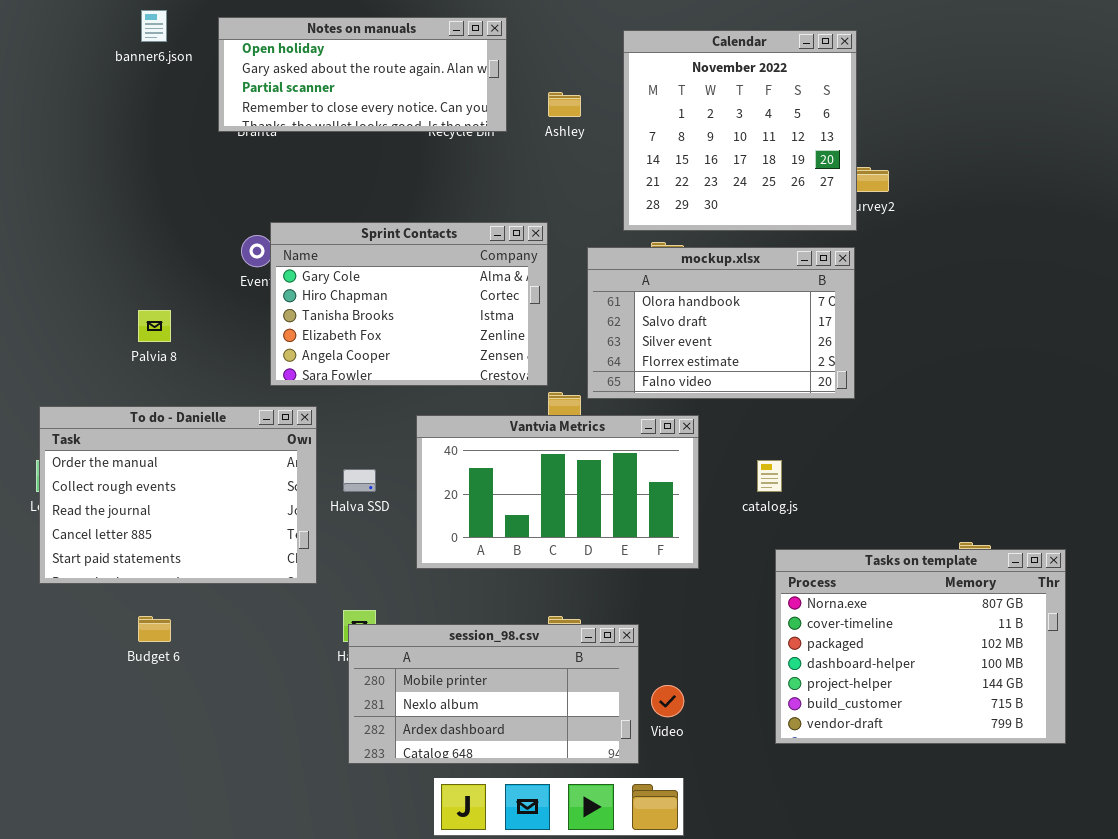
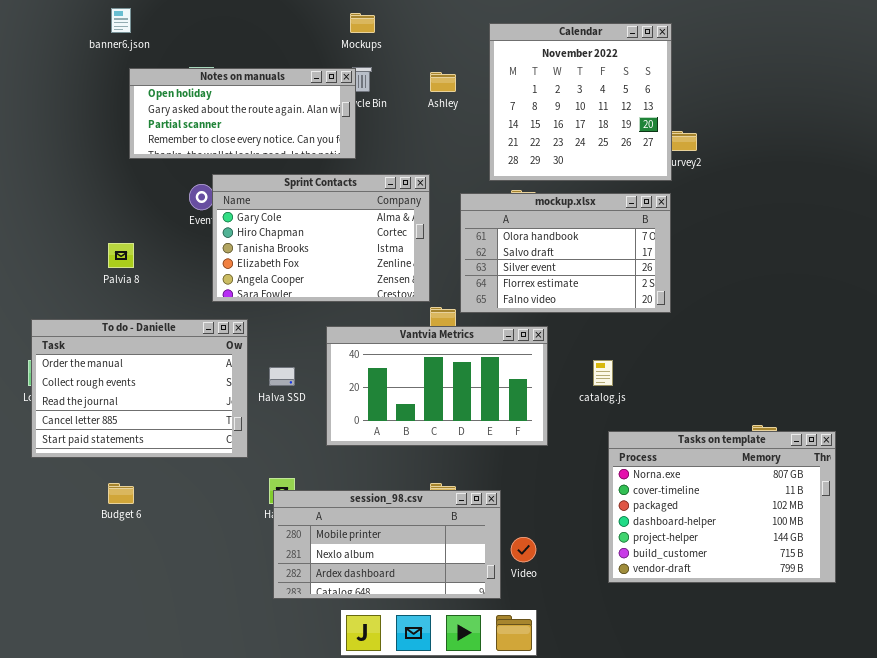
Notes on manuals: [218,17,507,132] -> [129,68,356,159], moved

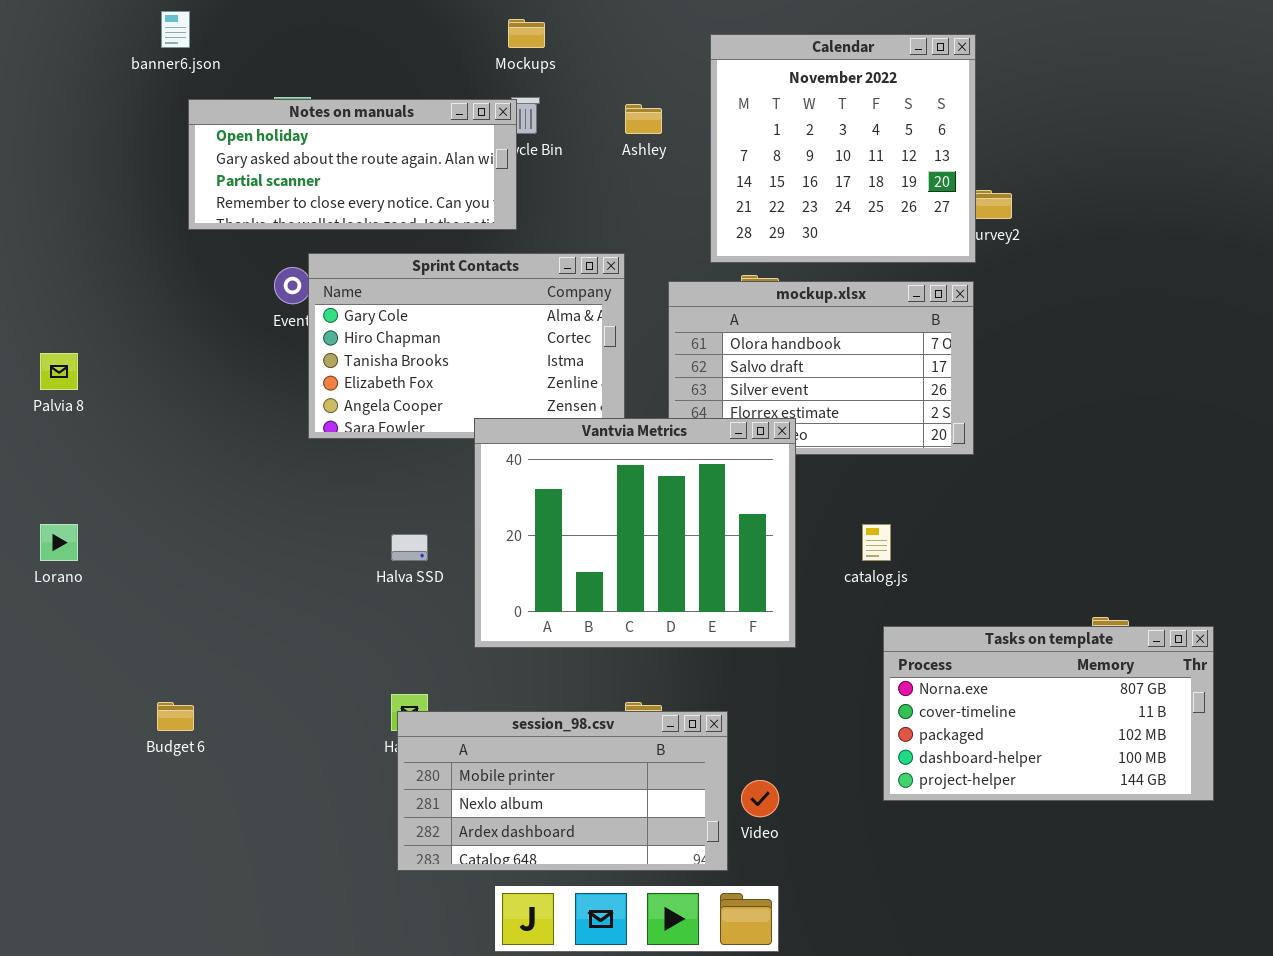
Palvia 8: [108,243,134,268] -> [40,353,78,390], moved
To do - Danielle: [31,319,248,458] -> none, closed
Vantvia Metrics: [326,326,548,446] -> [474,418,796,648], resized
Tasks on template: [608,431,836,583] -> [883,626,1214,801], resized

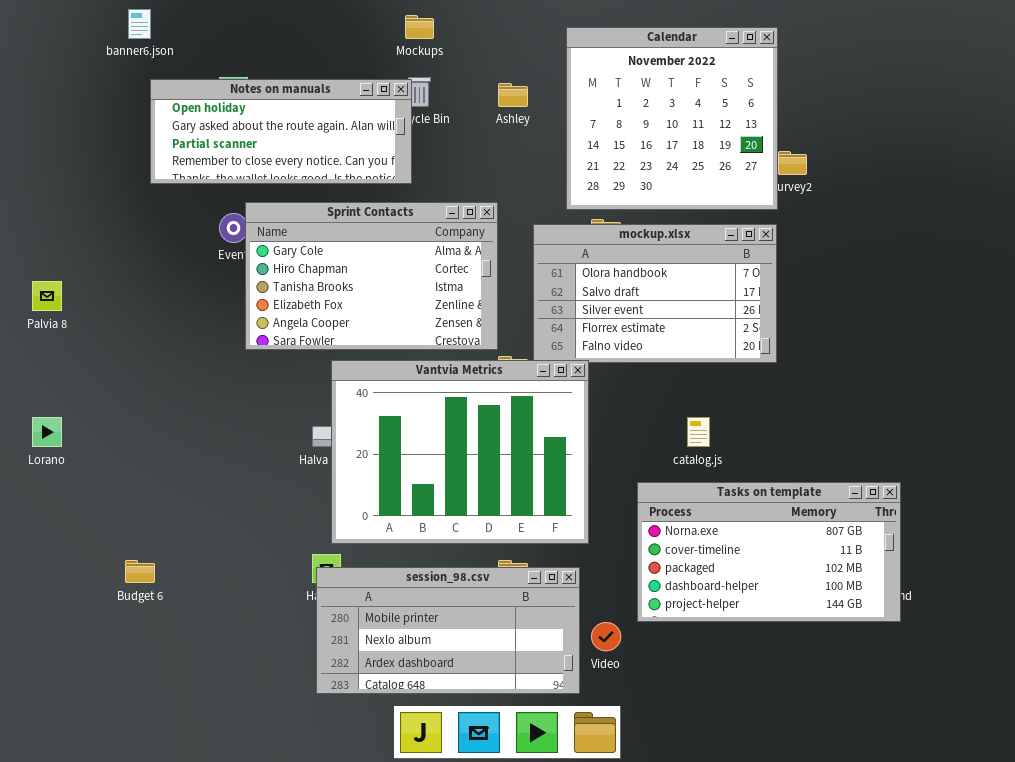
Vantvia Metrics: [474,418,796,648] -> [331,360,589,544], moved
Tasks on template: [883,626,1214,801] -> [637,482,901,622], moved

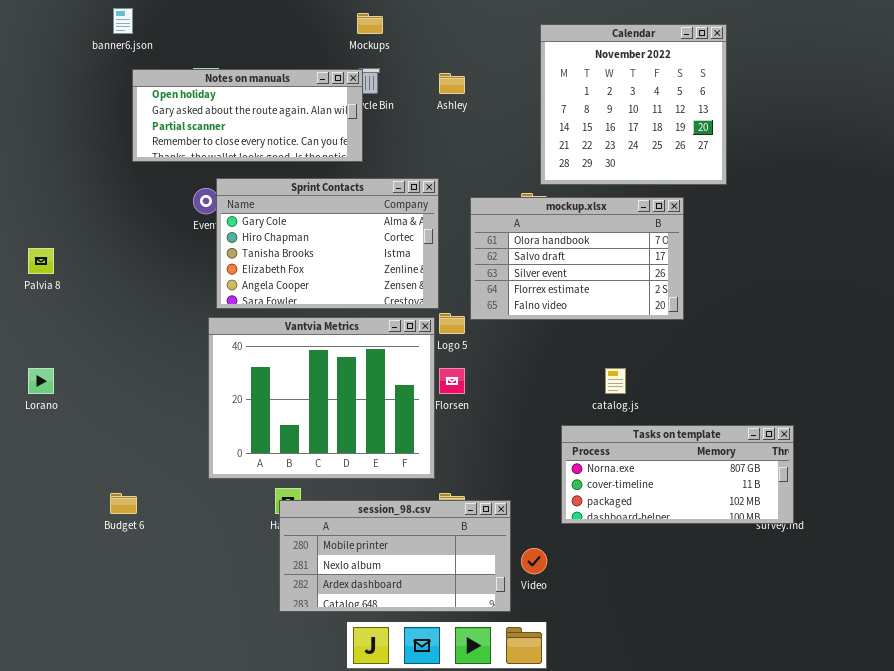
Calendar: [566,27,778,210] -> [540,24,727,185], moved
Vantvia Metrics: [331,360,589,544] -> [208,317,435,479], moved
Tasks on template: [637,482,901,622] -> [561,425,794,524], resized

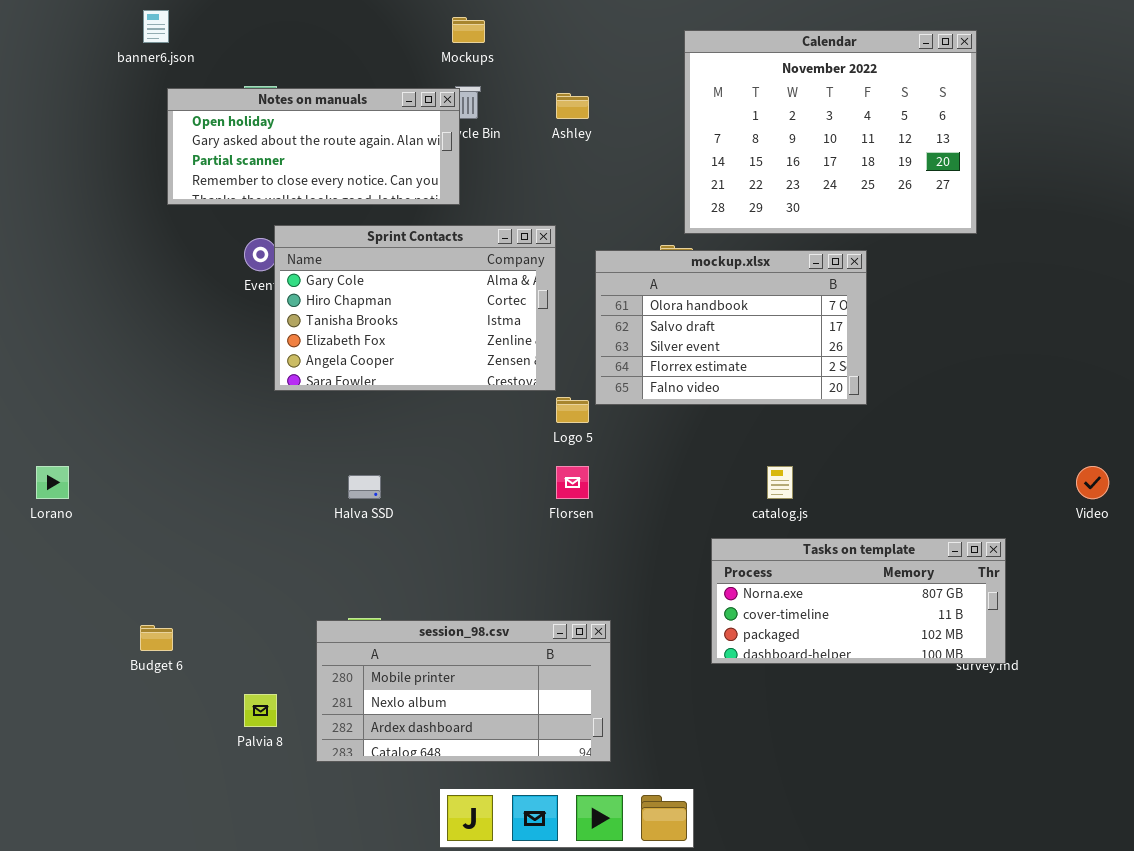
Calendar: [540,24,727,185] -> [684,30,977,234], resized
Palvia 8: [28,248,54,274] -> [244,694,277,727], moved
Vantvia Metrics: [208,317,435,479] -> none, closed
session_98.csv: [279,500,511,612] -> [316,620,611,762], moved
Video: [521,548,547,574] -> [1076,466,1109,499], moved

